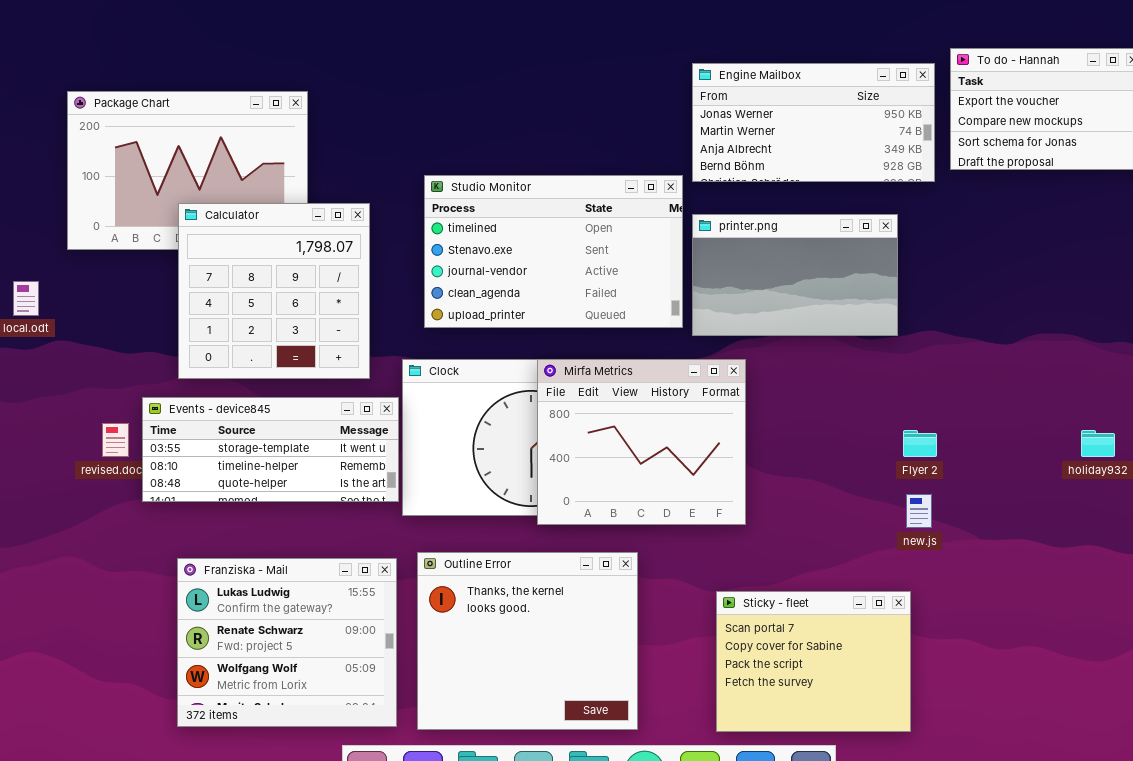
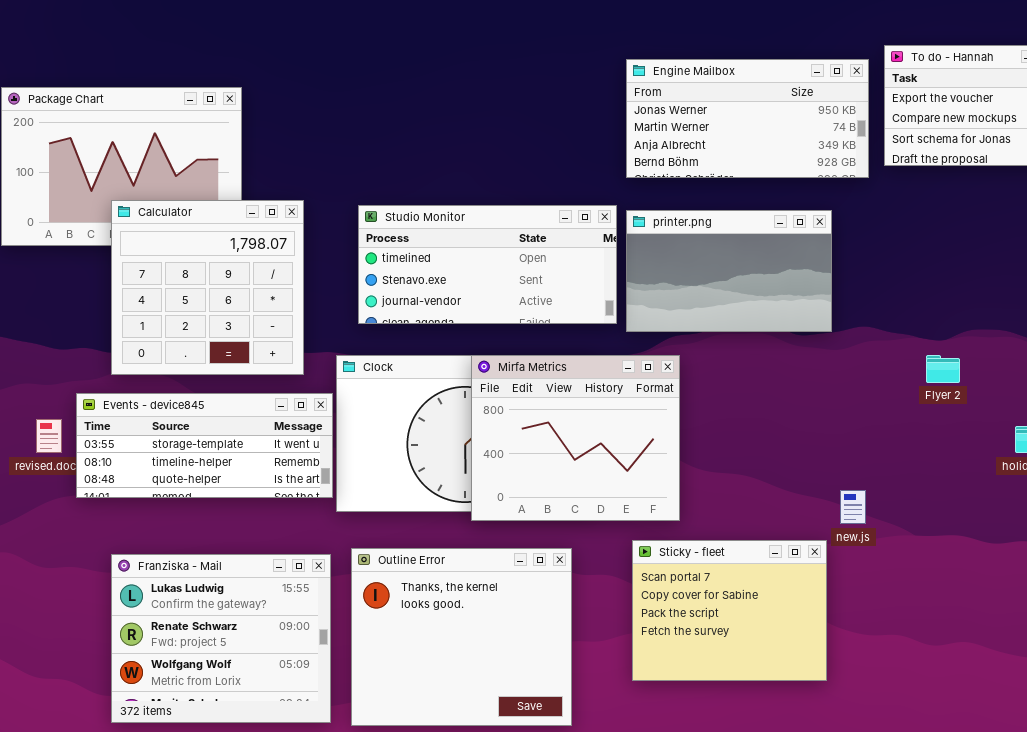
Studio Monitor: [424,175,683,328] -> [358,205,617,324], resized
Flyer 2: [903,430,937,457] -> [926,355,960,383], moved
Sticky - fleet: [716,591,911,732] -> [632,540,827,681], moved

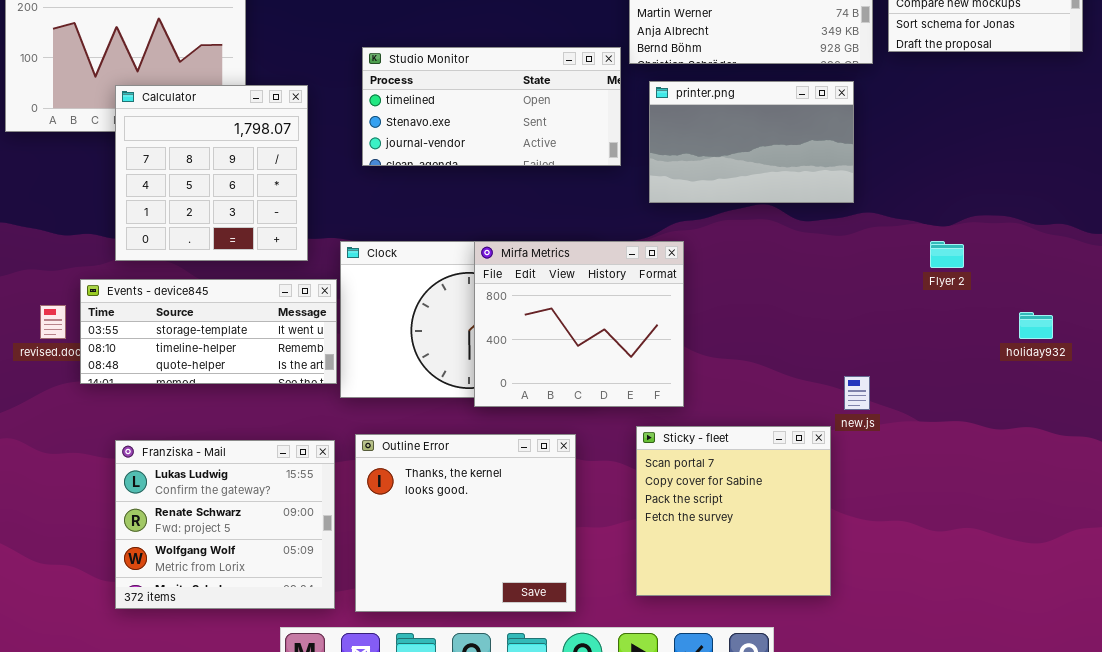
Studio Monitor: [358,205,617,324] -> [362,47,621,166], moved
printer.png: [626,210,832,332] -> [649,81,854,203], moved
Sticky - fleet: [632,540,827,681] -> [636,426,831,596], resized

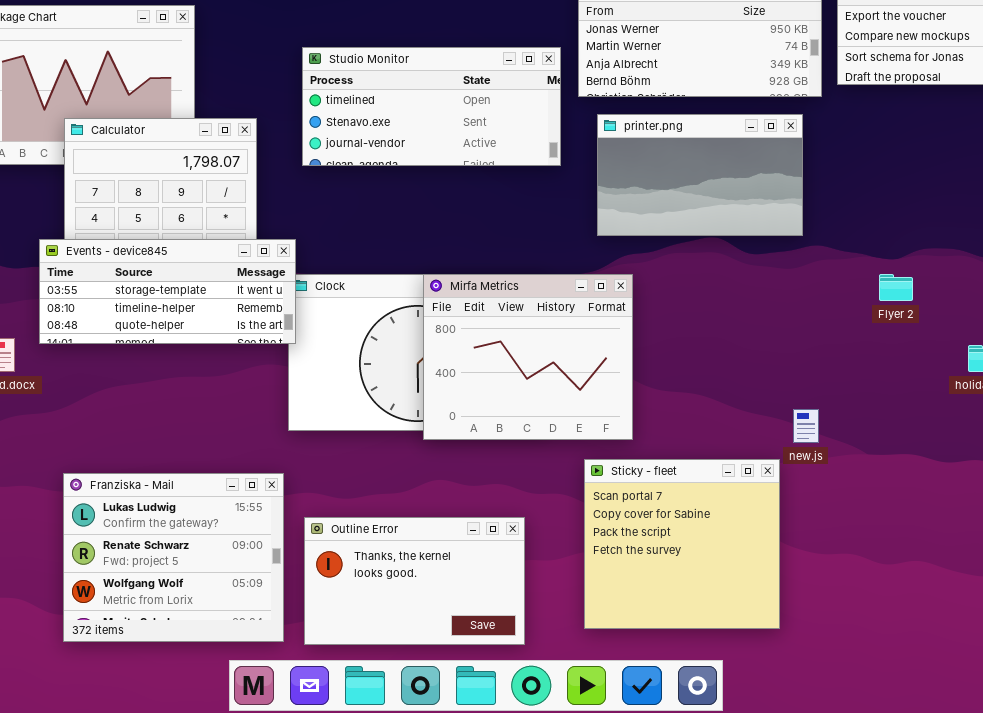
Studio Monitor: [362,47,621,166] -> [302,47,561,166], moved
Events - device845: [80,279,337,384] -> [39,239,296,344], moved
Outline Error: [355,434,576,612] -> [304,517,525,645], resized

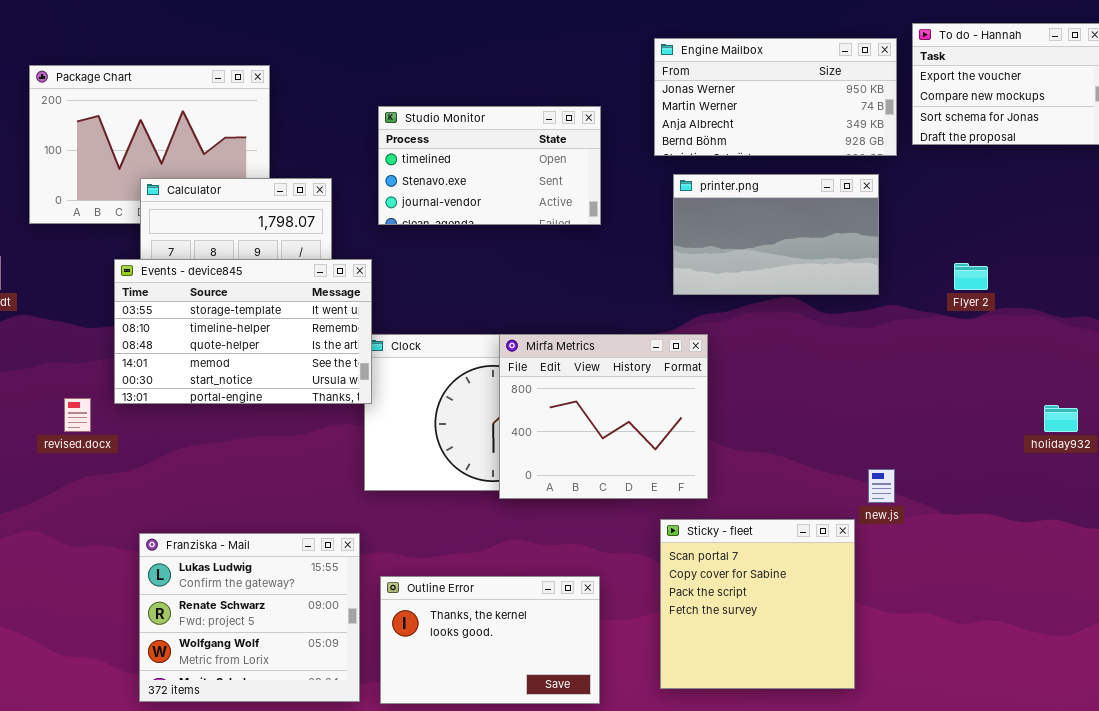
Studio Monitor: [302,47,561,166] -> [378,106,601,225], resized
Events - device845: [39,239,296,344] -> [114,259,372,404], resized
Flyer 2: [879,274,913,301] -> [954,263,988,290], moved

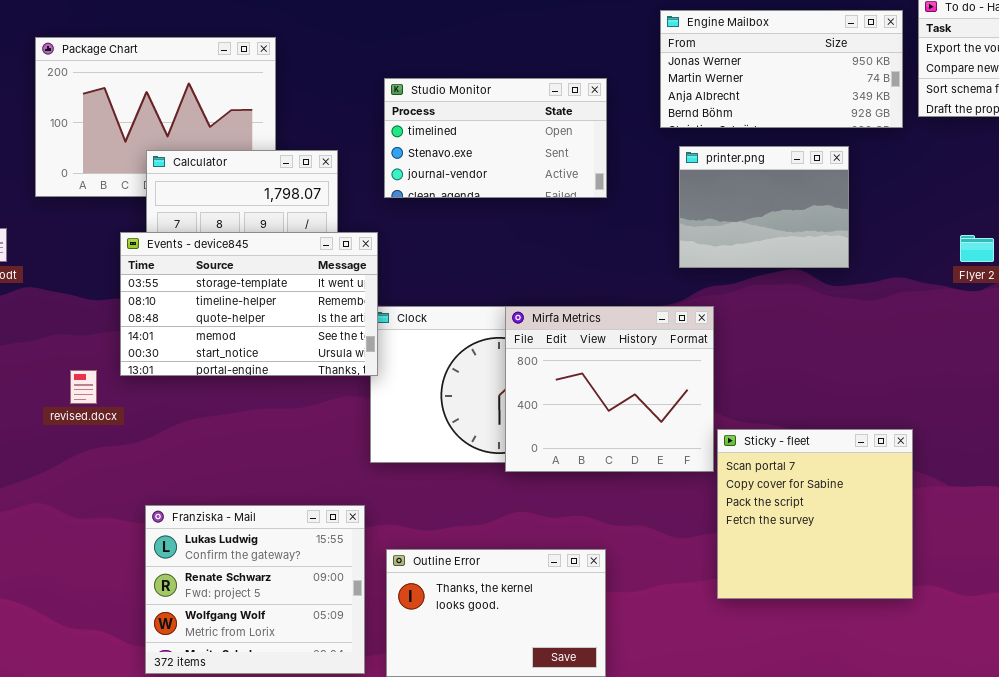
printer.png: [673,174,879,295] -> [679,146,849,268], resized
Sticky - fleet: [660,519,855,689] -> [717,429,913,599], moved

